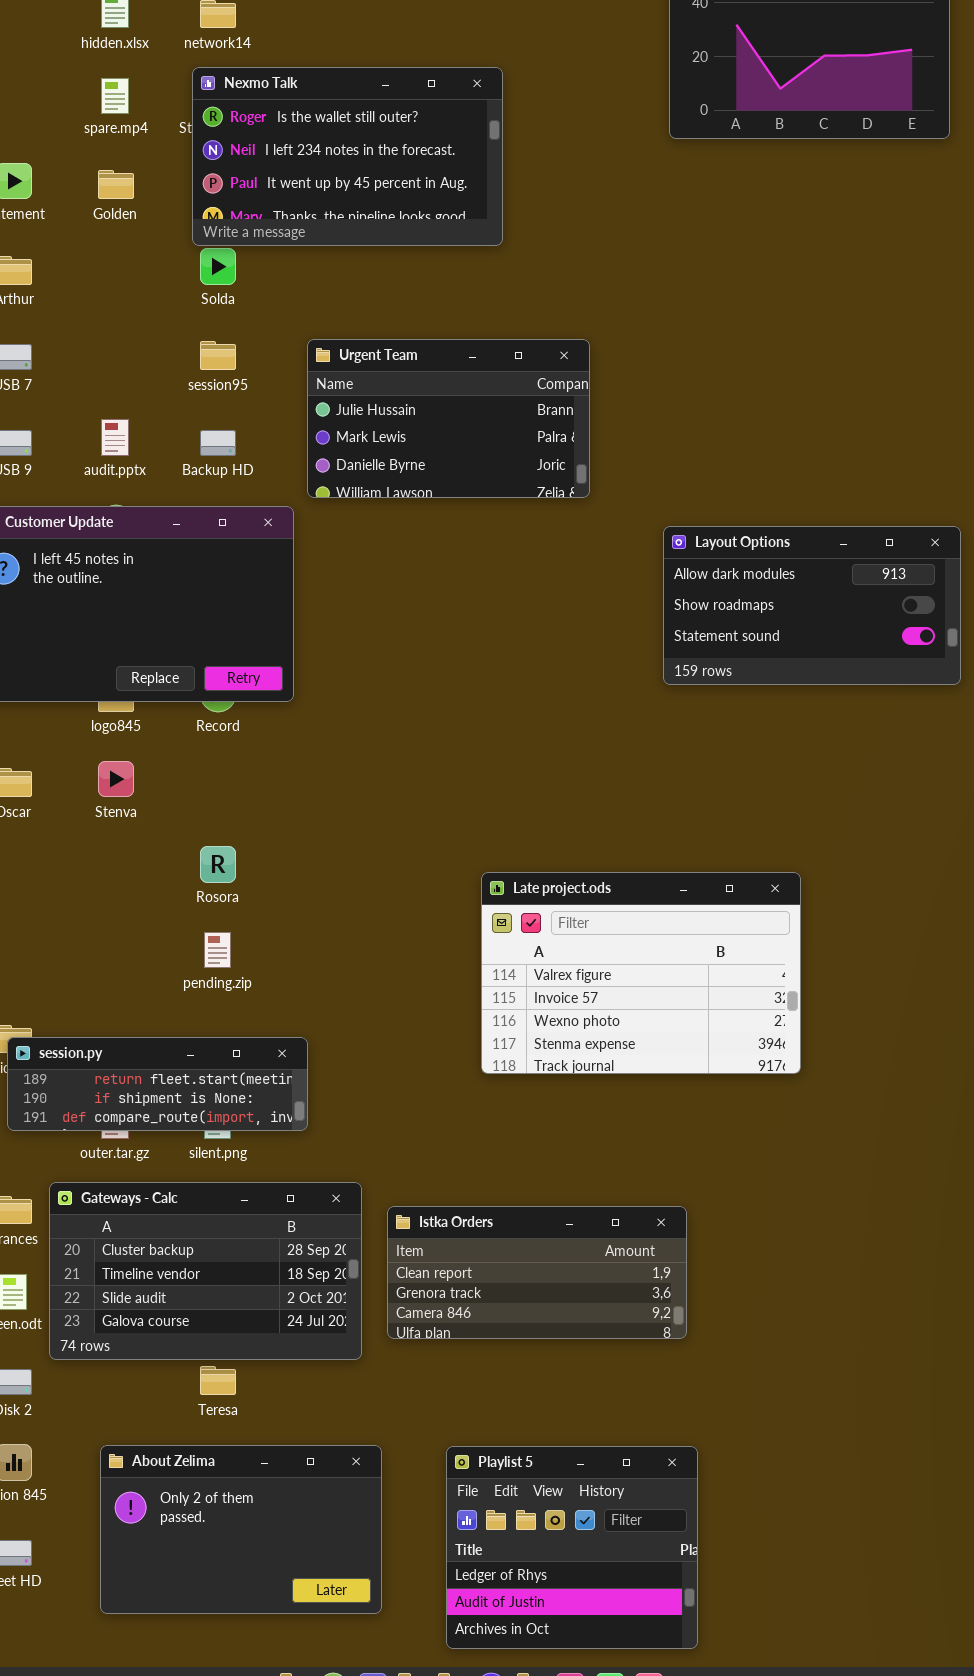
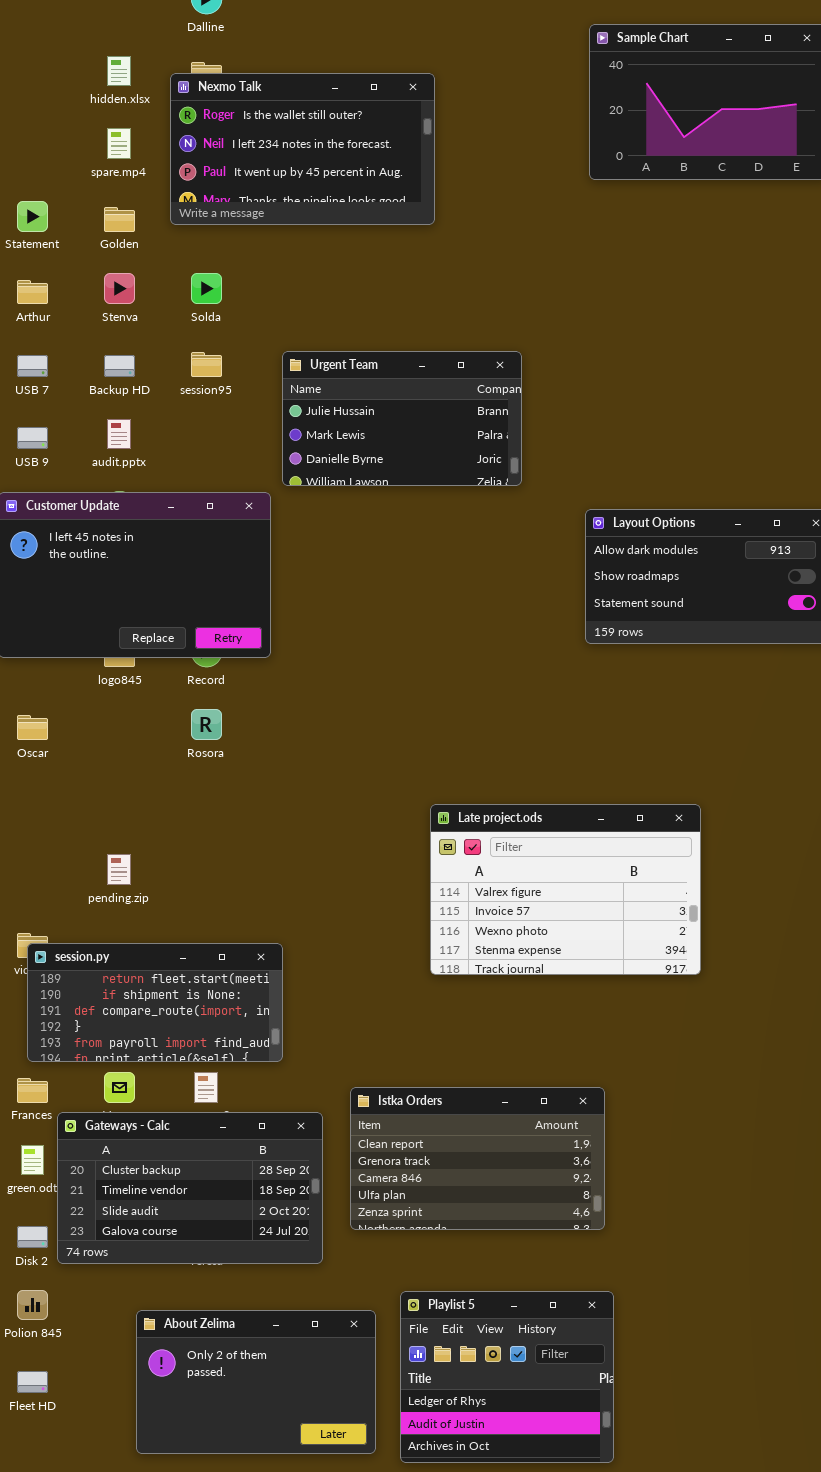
Nexmo Talk: [192,67,503,246] -> [170,73,435,225], moved
Backup HD: [200,430,236,456] -> [104,355,135,377], moved
Stenva: [98,761,134,797] -> [104,273,135,304], moved
Rosora: [200,846,236,883] -> [191,709,222,740], moved
pending.zip: [204,932,231,968] -> [107,854,131,885], moved
session.py: [7,1037,308,1131] -> [27,943,283,1062], resized
Gateways - Calc: [49,1182,362,1360] -> [57,1112,323,1264], moved
Istka Orders: [387,1206,687,1339] -> [350,1087,605,1230], resized
About Zelima: [100,1445,382,1614] -> [136,1310,376,1454], moved

